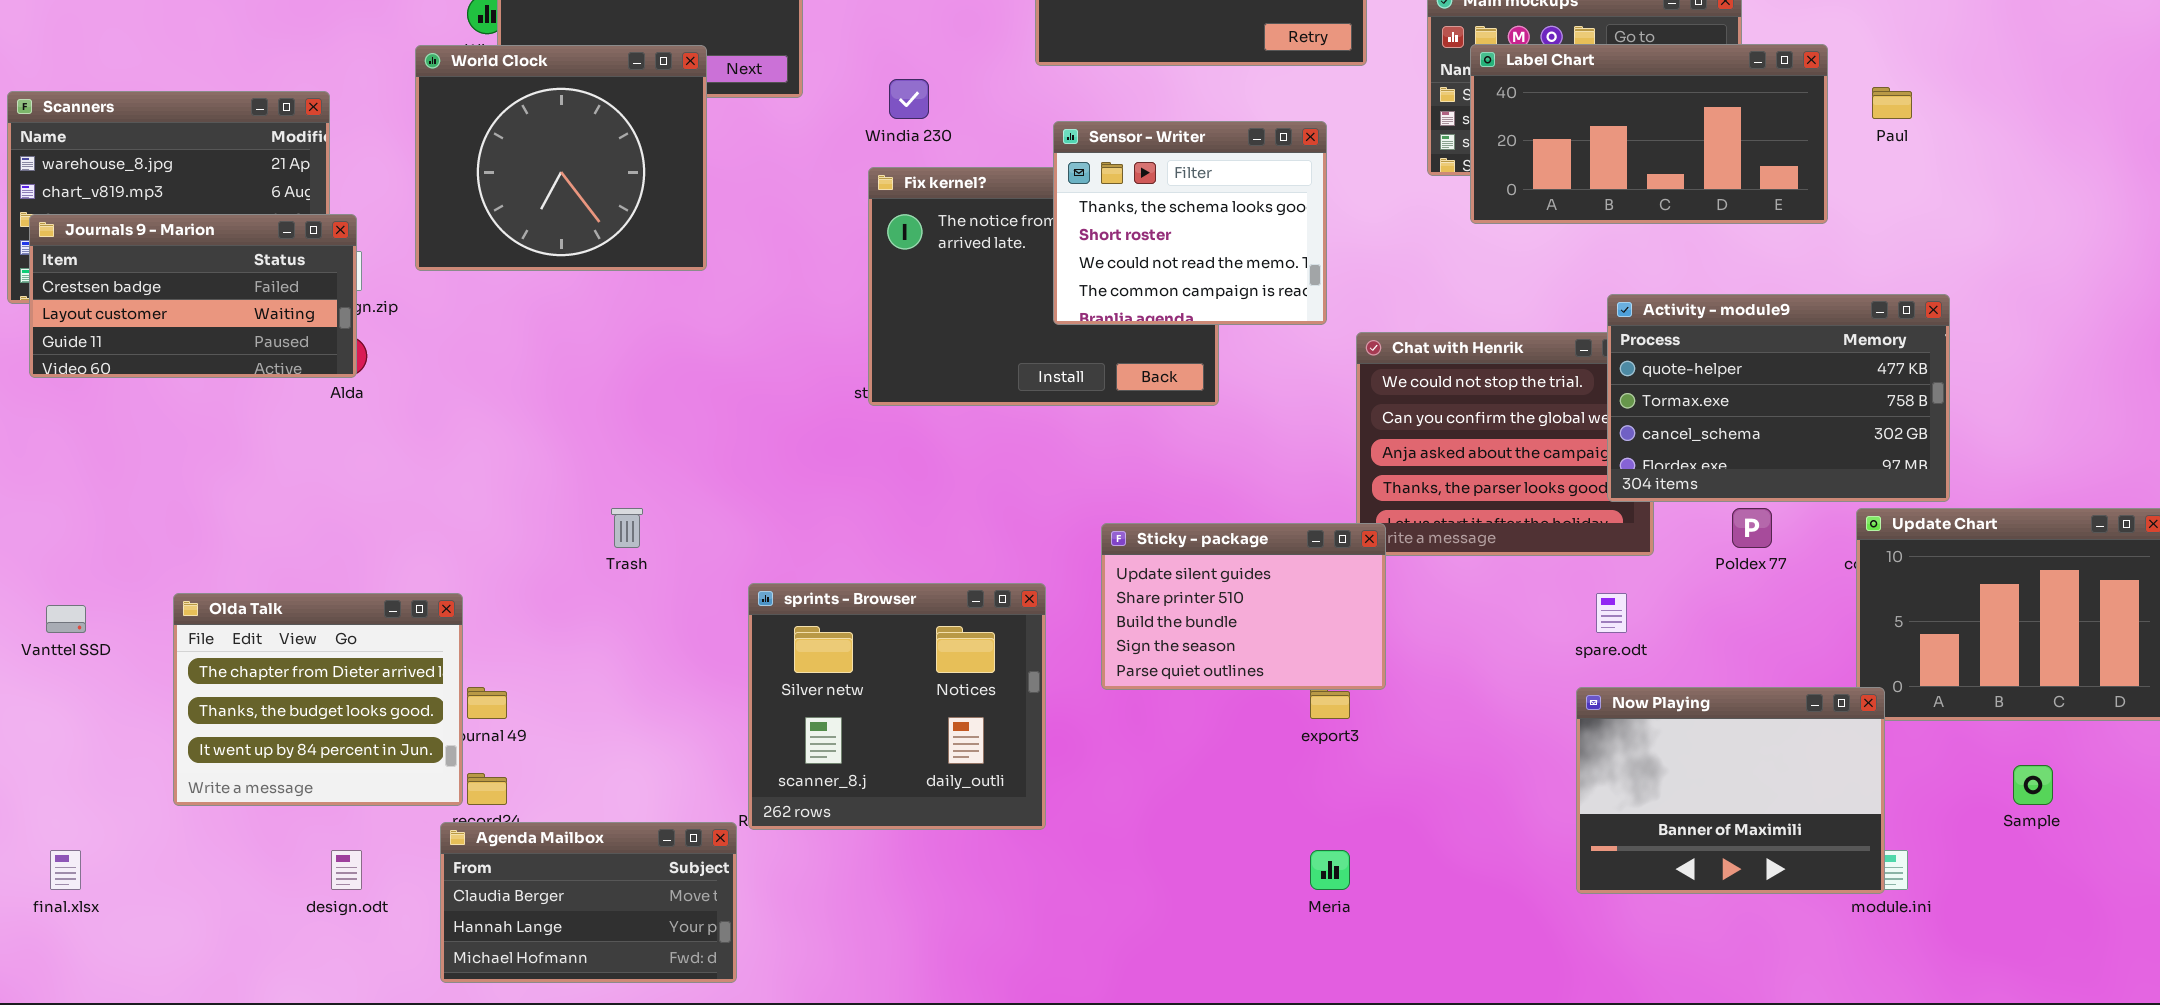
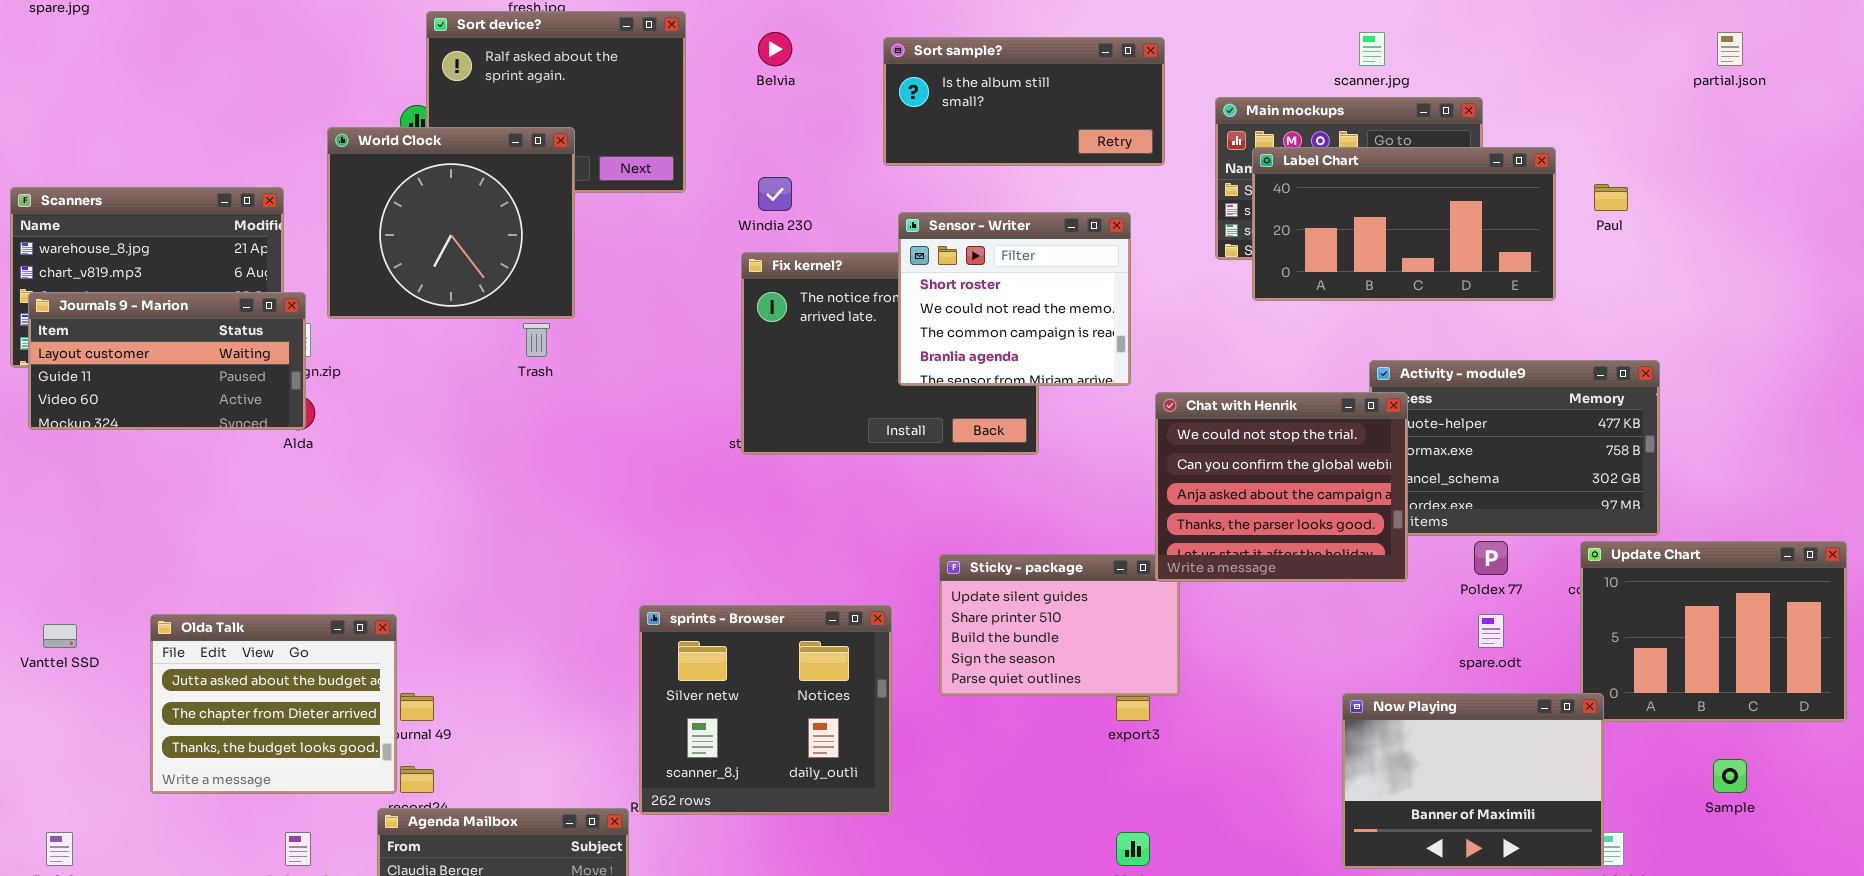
World Clock: [415,45,707,271] -> [327,127,575,319], moved
Sensor - Writer: [1053,121,1327,325] -> [898,212,1131,386], scrolled down 1 row
Journals 9 - Marion: [29,214,357,378] -> [28,292,306,430], scrolled down 1 row
Chat with Henrik: [1356,332,1654,556] -> [1155,392,1408,582], raised
Trash: [611,508,643,548] -> [523,323,550,357], moved
Olda Talk: [173,593,463,806] -> [150,614,397,794], scrolled up 1 row
spare.odt: [1596,593,1627,633] -> [1478,614,1504,648], moved

